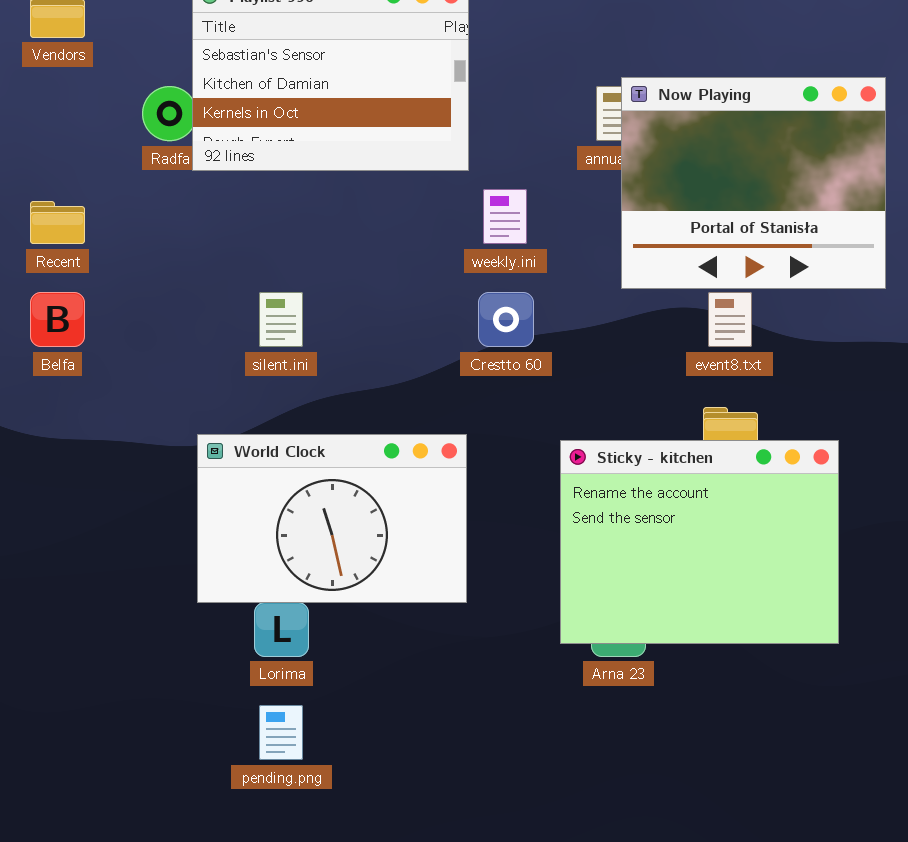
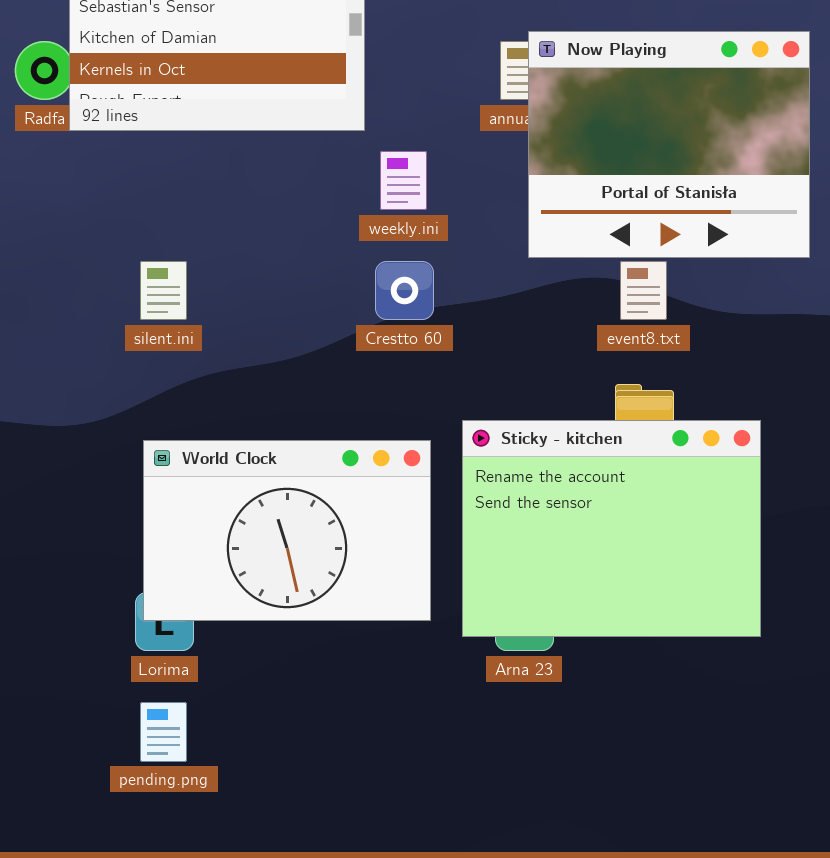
World Clock: [197,434,467,603] -> [143,440,431,621], moved

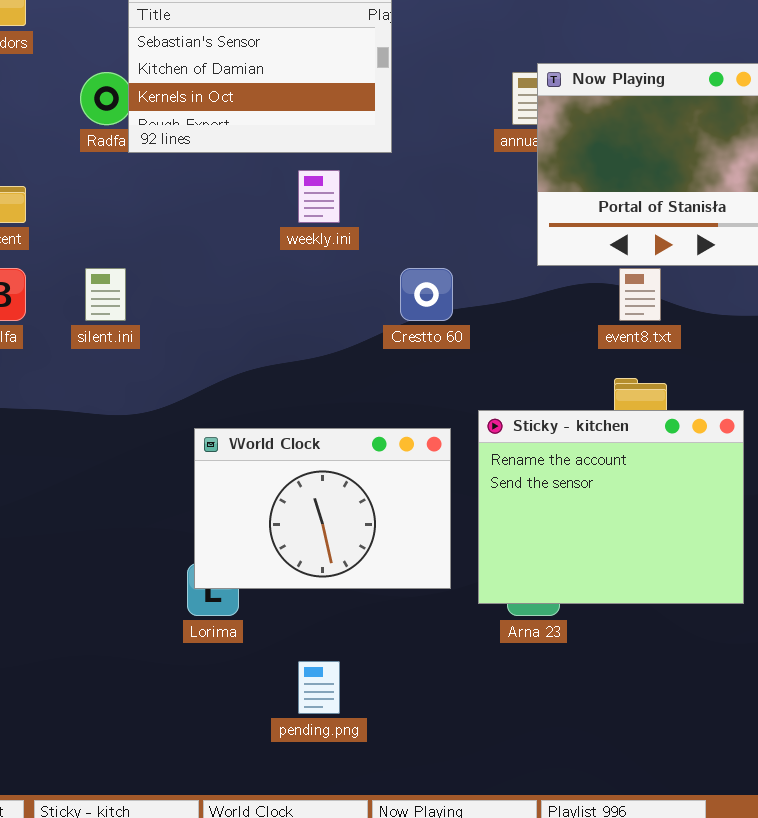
weekly.ini: [380,151,427,210] -> [298,170,340,223], moved
silent.ini: [140,261,187,320] -> [85,268,126,321], moved
pending.png: [140,702,187,762] -> [298,661,340,714], moved

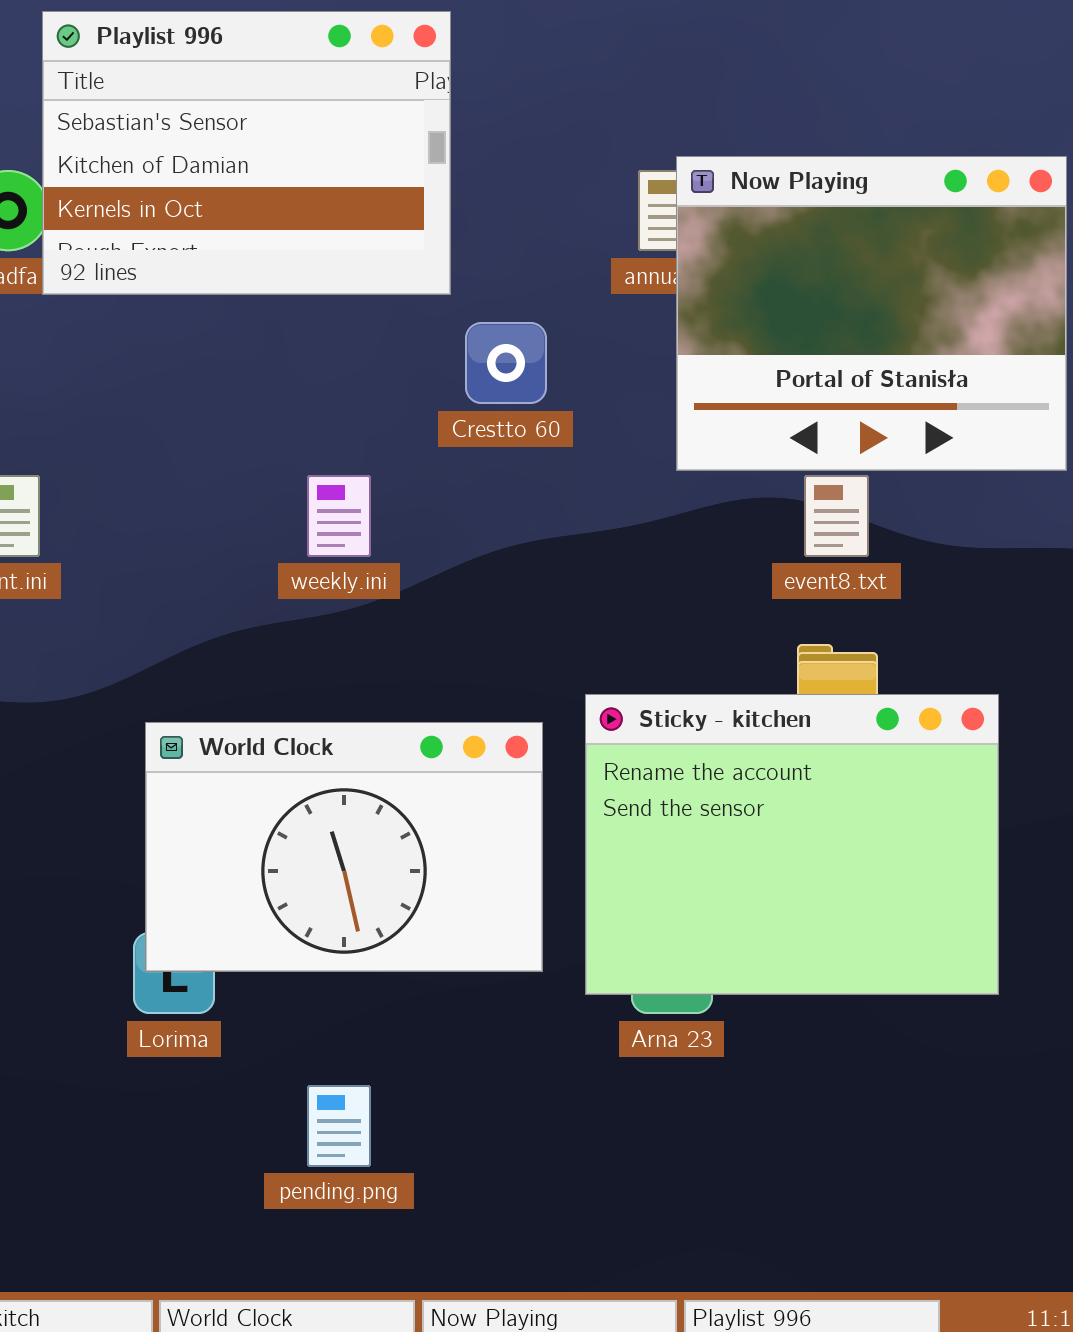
weekly.ini: [298,170,340,223] -> [307,475,371,557], moved
Crestto 60: [400,268,453,321] -> [465,322,547,404], moved

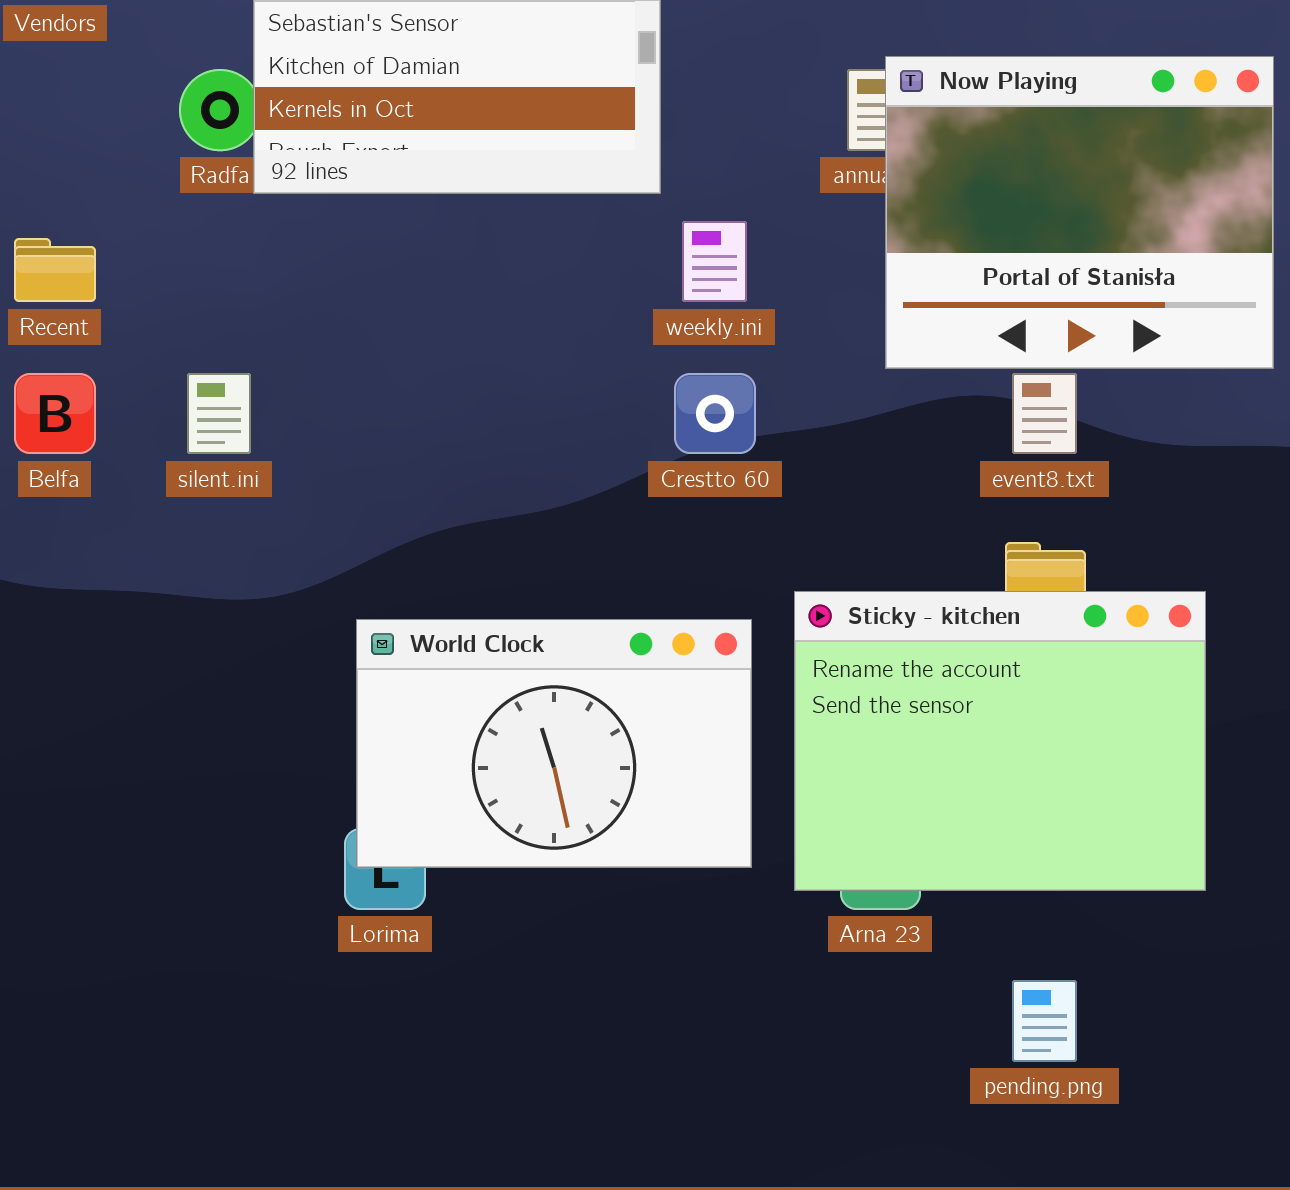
Crestto 60: [465,322,547,404] -> [674,373,756,454], moved
weekly.ini: [307,475,371,557] -> [682,221,747,302], moved
pending.png: [307,1085,371,1167] -> [1012,980,1077,1062], moved

